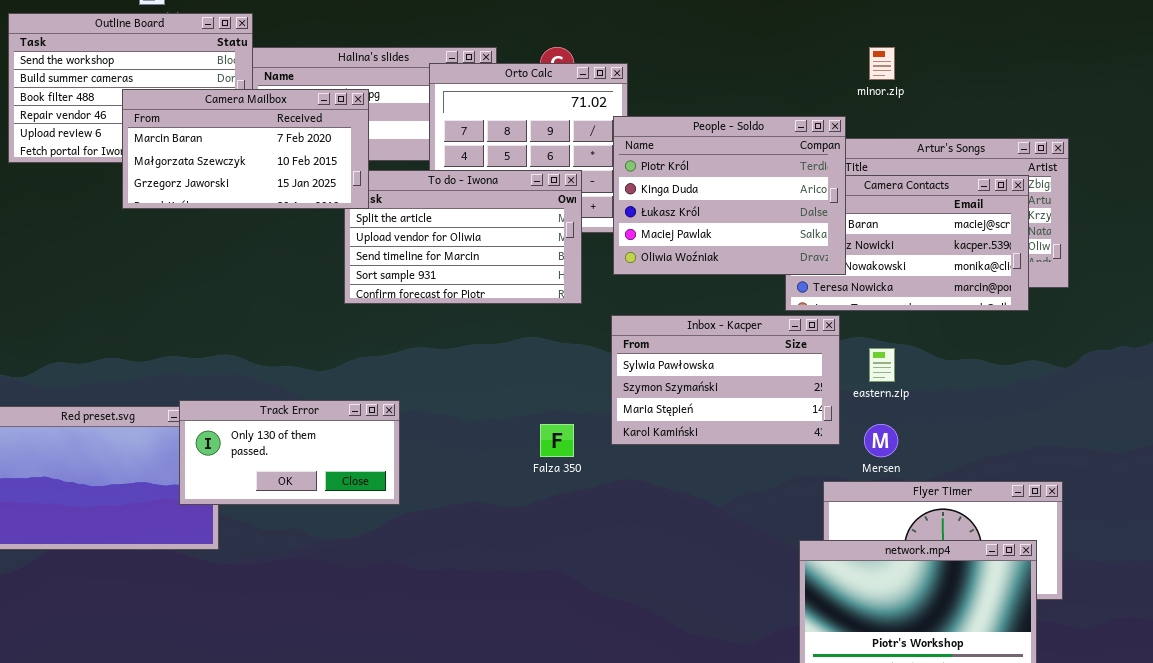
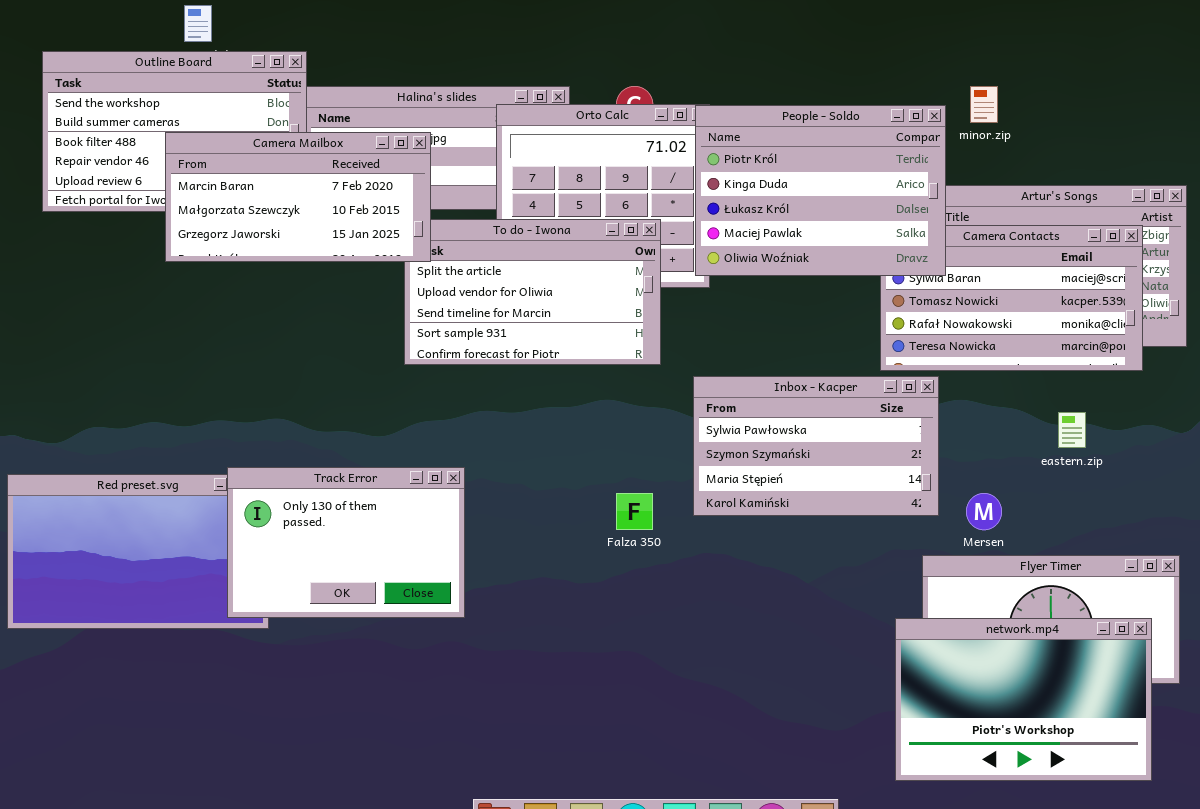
People - Soldo: [613,116,846,275] -> [695,105,946,276], moved
eastern.zip: [869,348,895,382] -> [1058,412,1086,448], moved
Track Error: [179,400,400,505] -> [227,467,465,618], resized

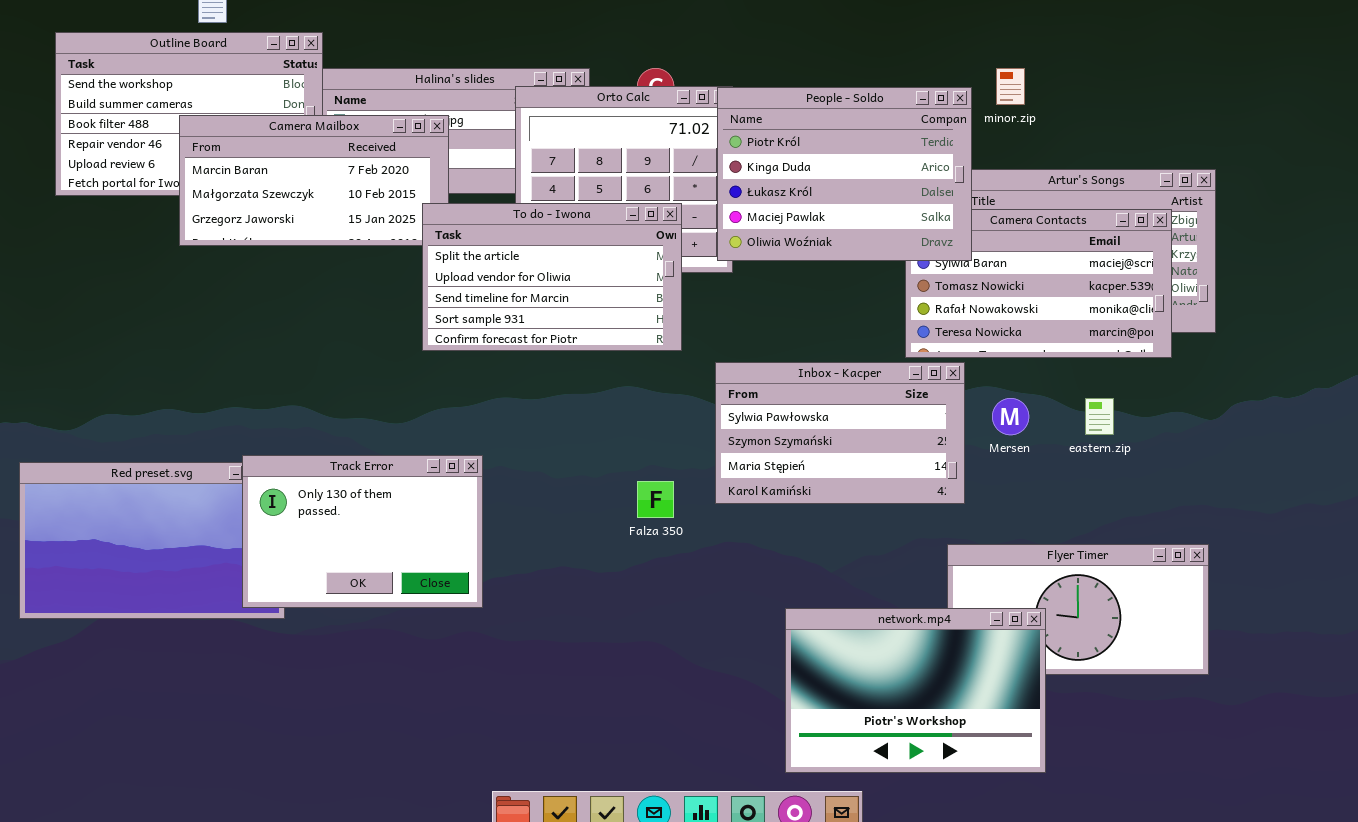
To do - Iwona: [404,219,661,365] -> [422,203,682,351], raised
Mersen: [966,493,1002,530] -> [992,398,1029,435], moved
network.mp4: [895,618,1152,781] -> [785,608,1046,773], moved

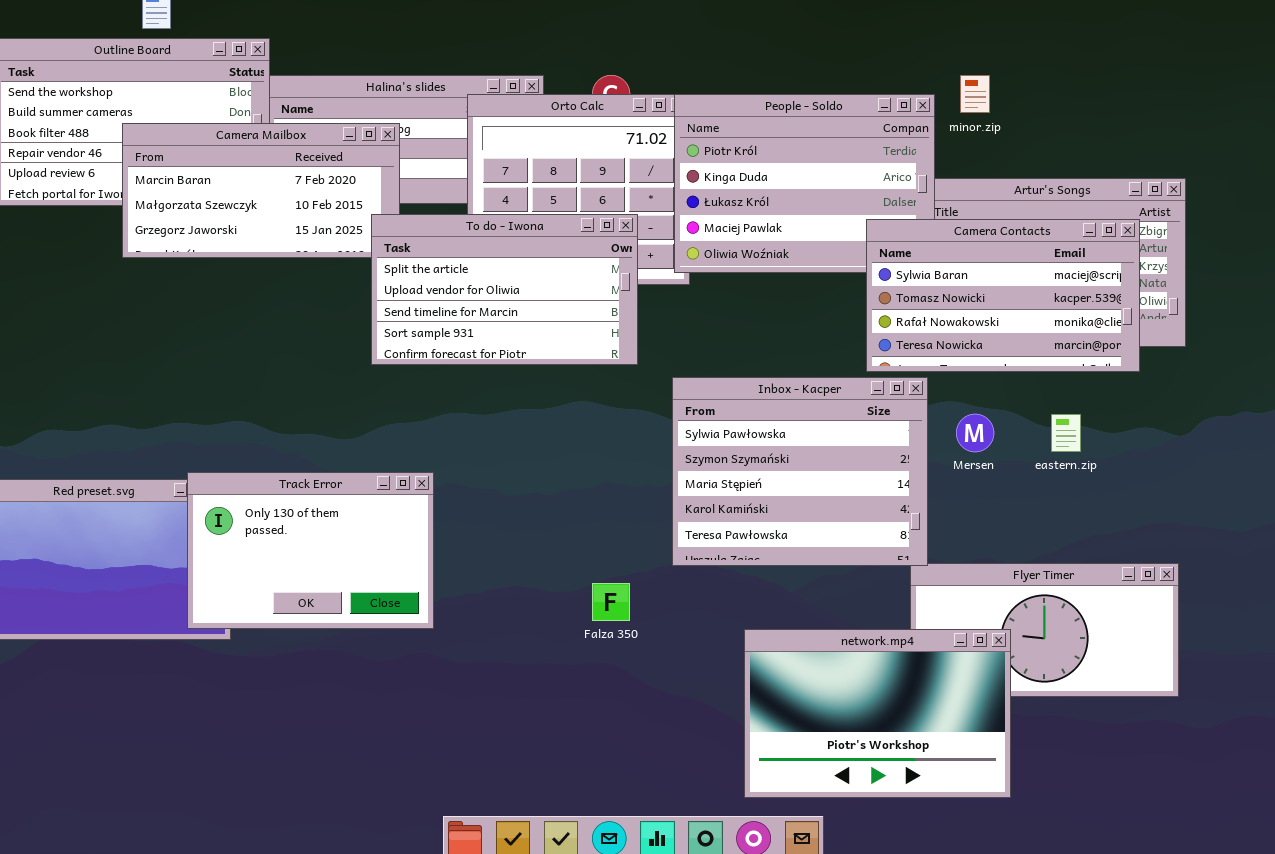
Camera Contacts: [905,209,1172,358] -> [866,219,1140,372], raised
Inbox - Kacper: [715,362,965,504] -> [672,377,928,566], resized
Falza 350: [637,481,674,518] -> [592,583,630,621], moved

